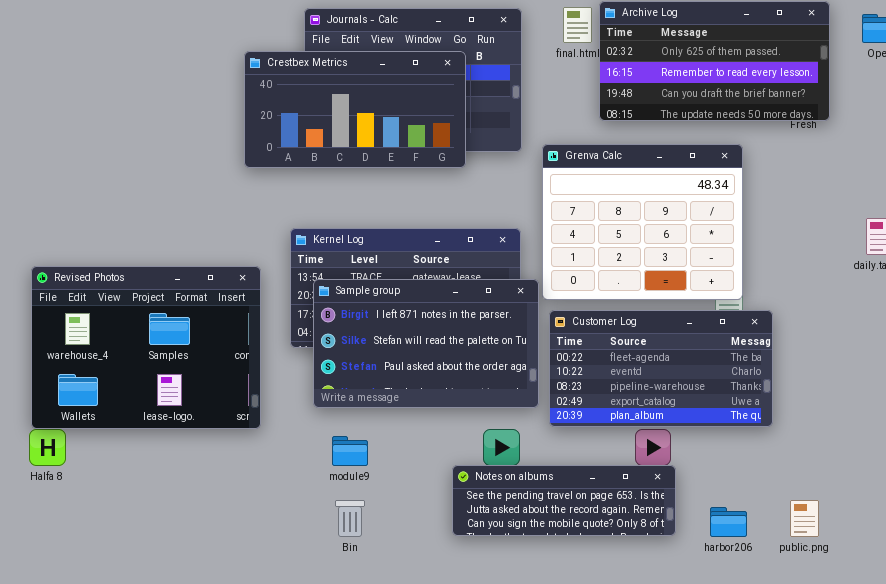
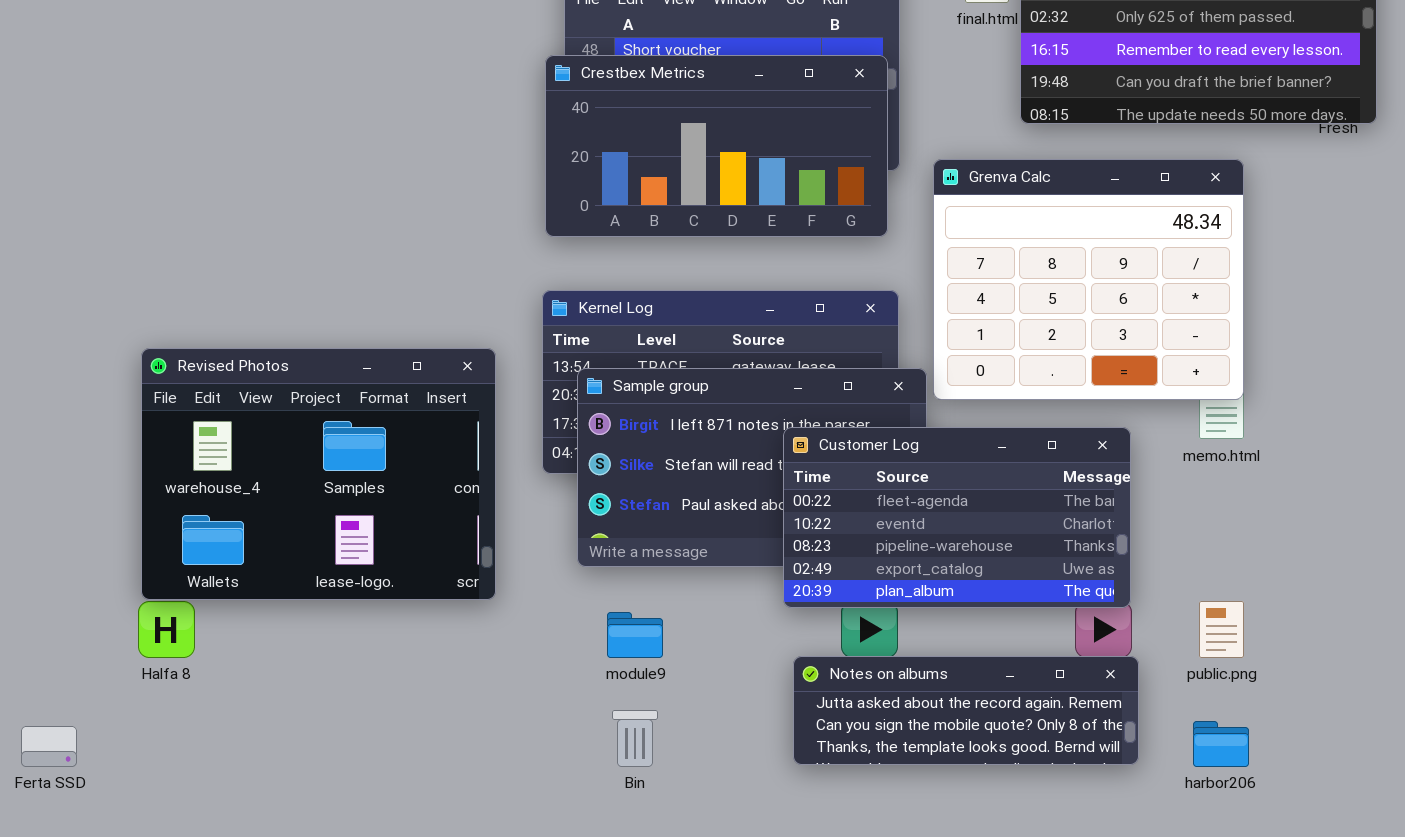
Crestbex Metrics: [244,51,466,168] -> [545,55,888,237], moved
Customer Log: [549,310,773,427] -> [783,427,1131,608], moved
Notes on albums: [452,465,676,536] -> [793,656,1139,765], scrolled down 1 row
public.png: [790,500,819,537] -> [1199,601,1244,658], moved

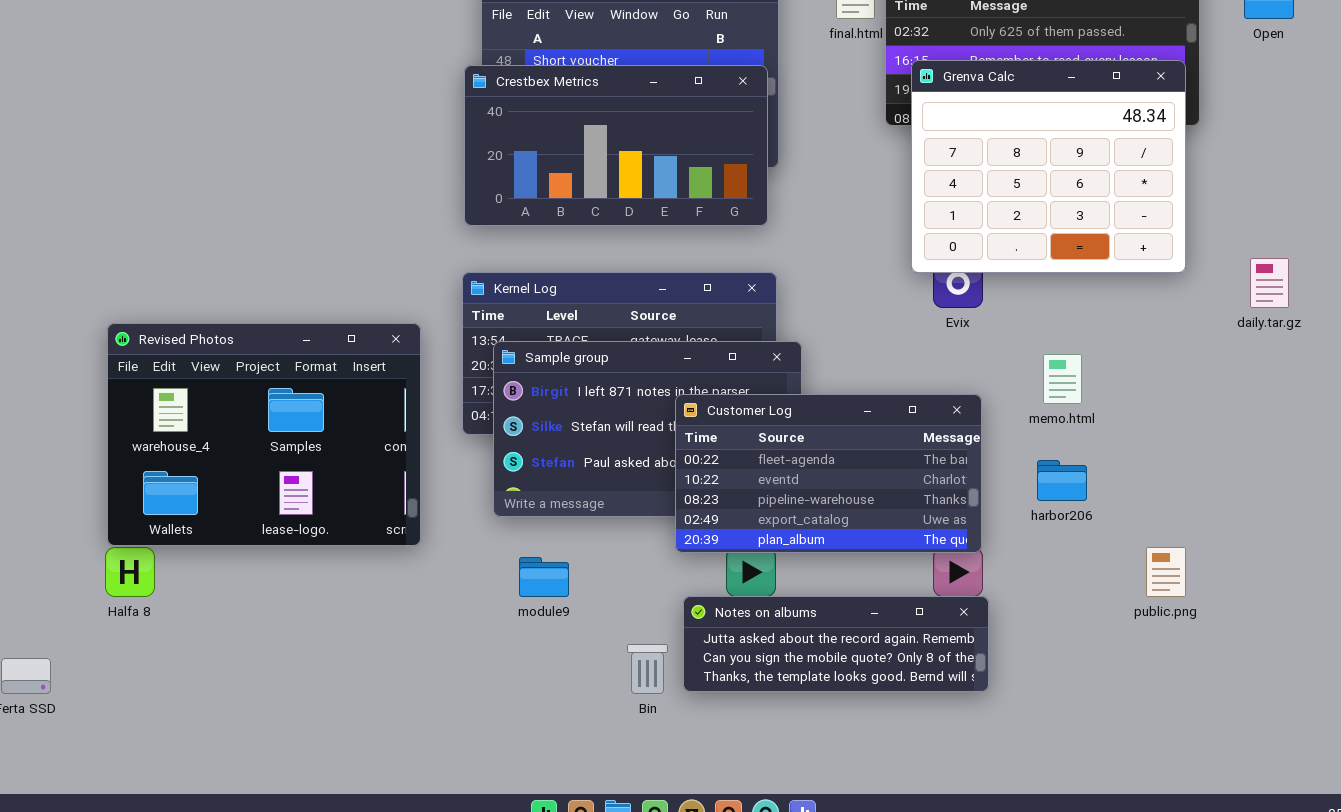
Grenva Calc: [933,159,1244,400] -> [911,60,1186,273], moved
public.png: [1199,601,1244,658] -> [1146,547,1186,597], moved
Bin: [612,710,658,767] -> [627,644,668,694], moved
harbor206: [1193,721,1249,767] -> [1037,460,1087,501], moved

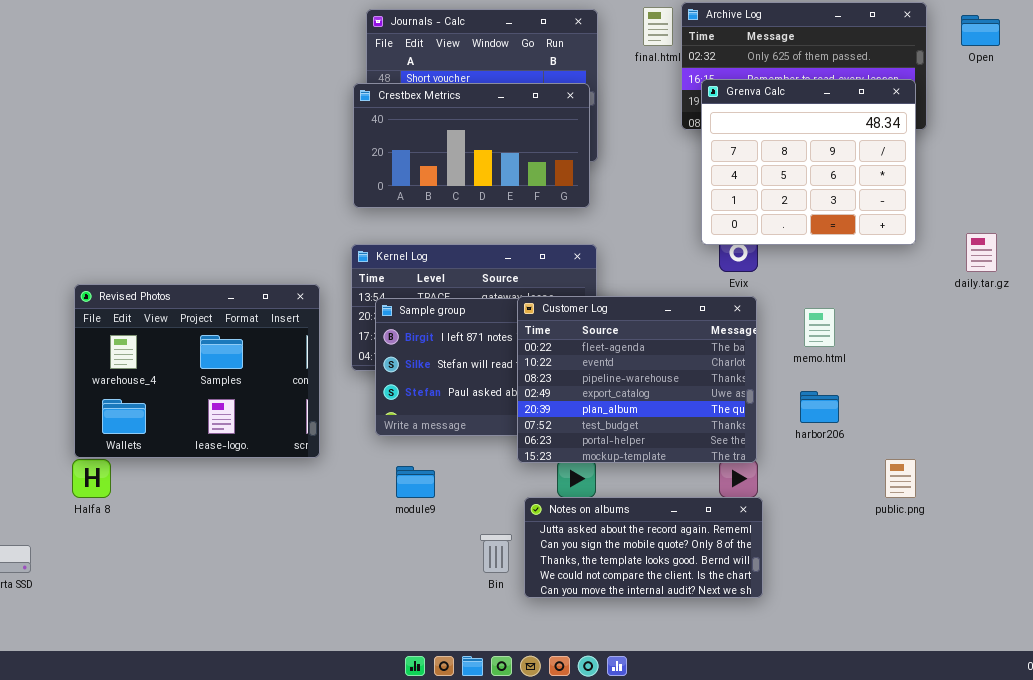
Customer Log: [675,394,982,553] -> [517,296,757,463], resized
Notes on albums: [683,596,989,692] -> [524,497,763,598], resized

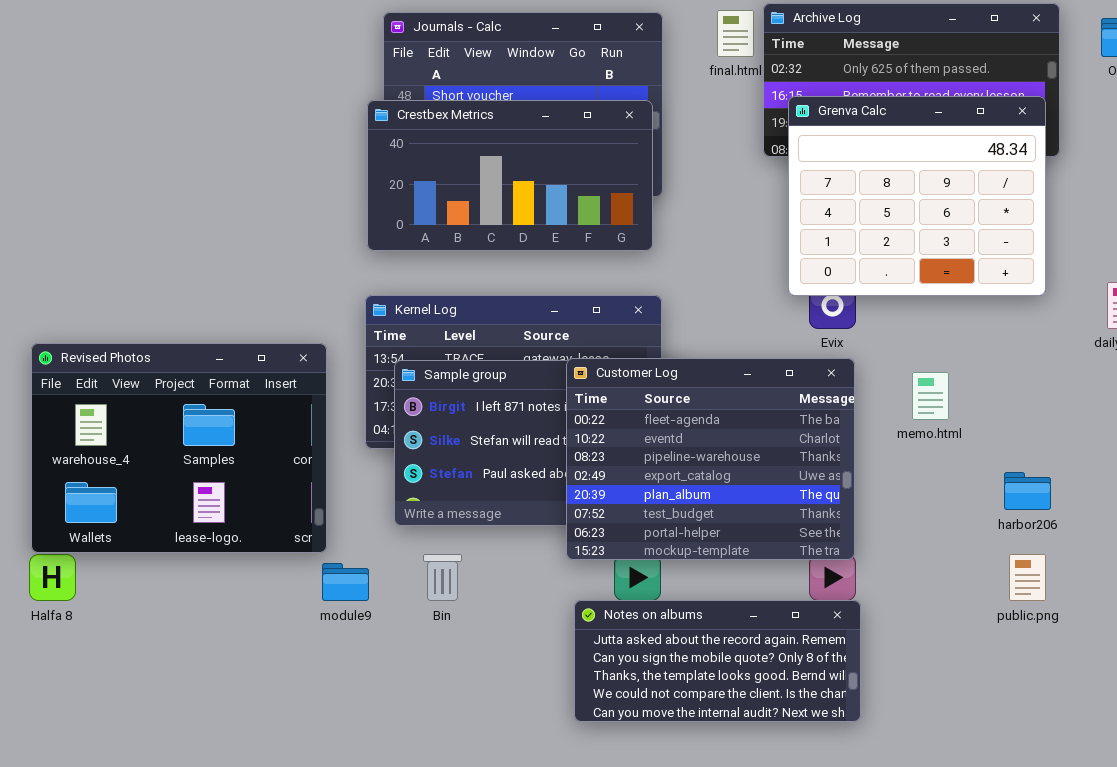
harbor206: [800,391,839,423] -> [1004,472,1051,510], moved
module9: [396,466,435,498] -> [322,563,369,601], moved
Bin: [480,534,512,573] -> [423,554,462,601], moved

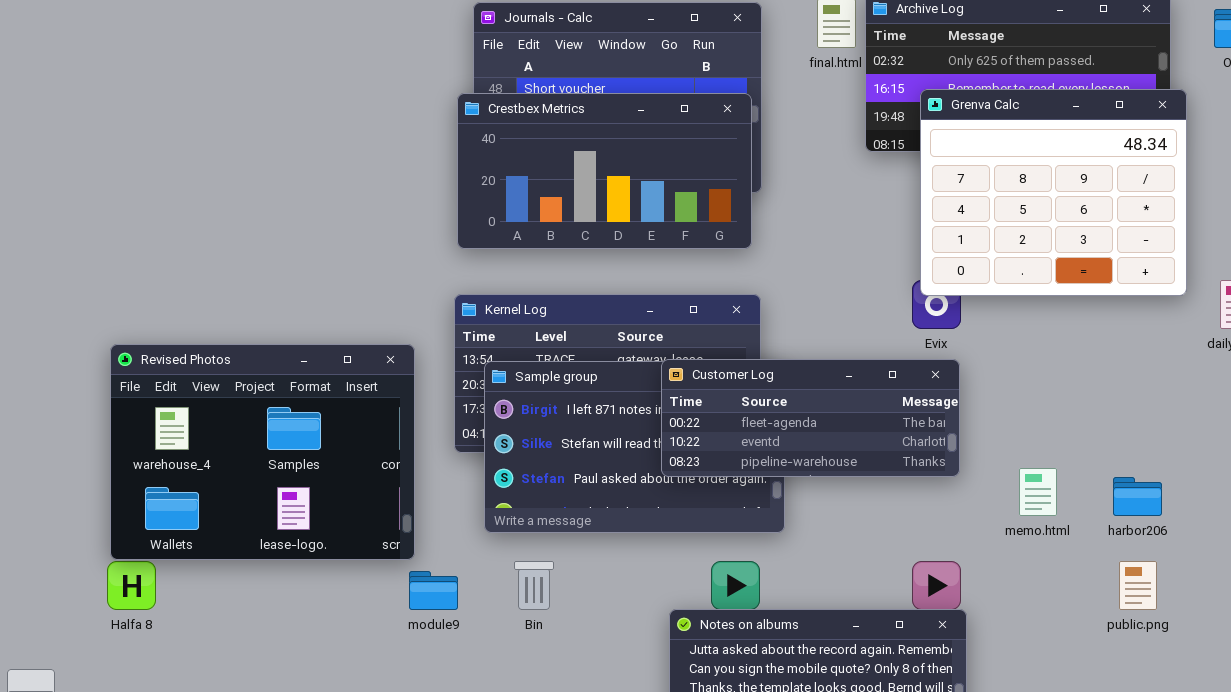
Grenva Calc: [788,96,1046,296] -> [920,89,1187,296], moved
Customer Log: [566,358,855,560] -> [661,359,960,477], resized
memo.html: [912,372,949,420] -> [1019,468,1057,516], moved

